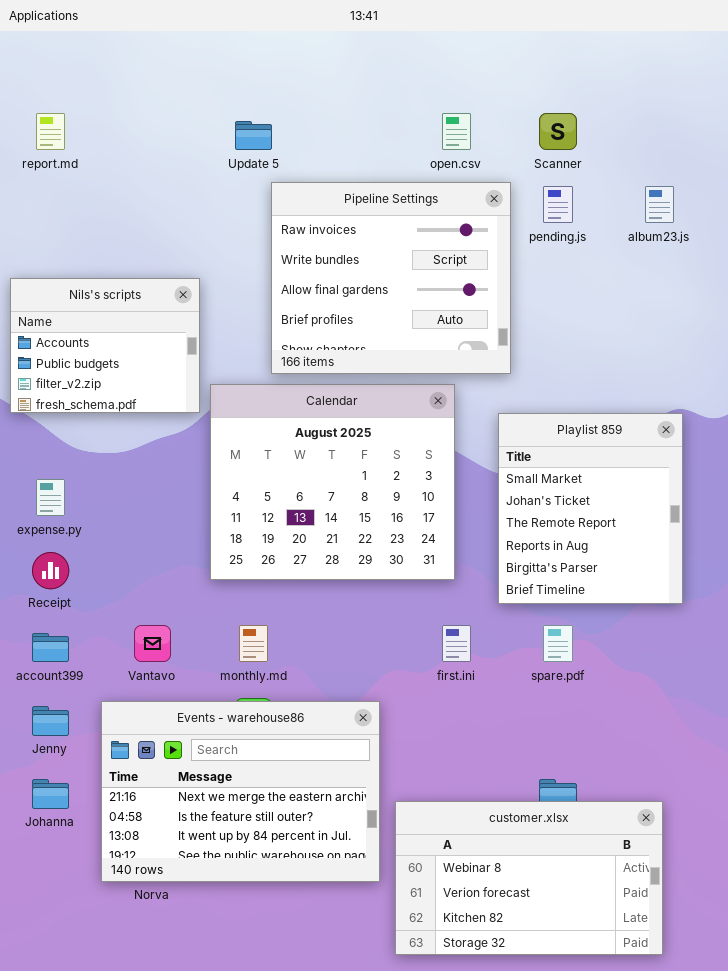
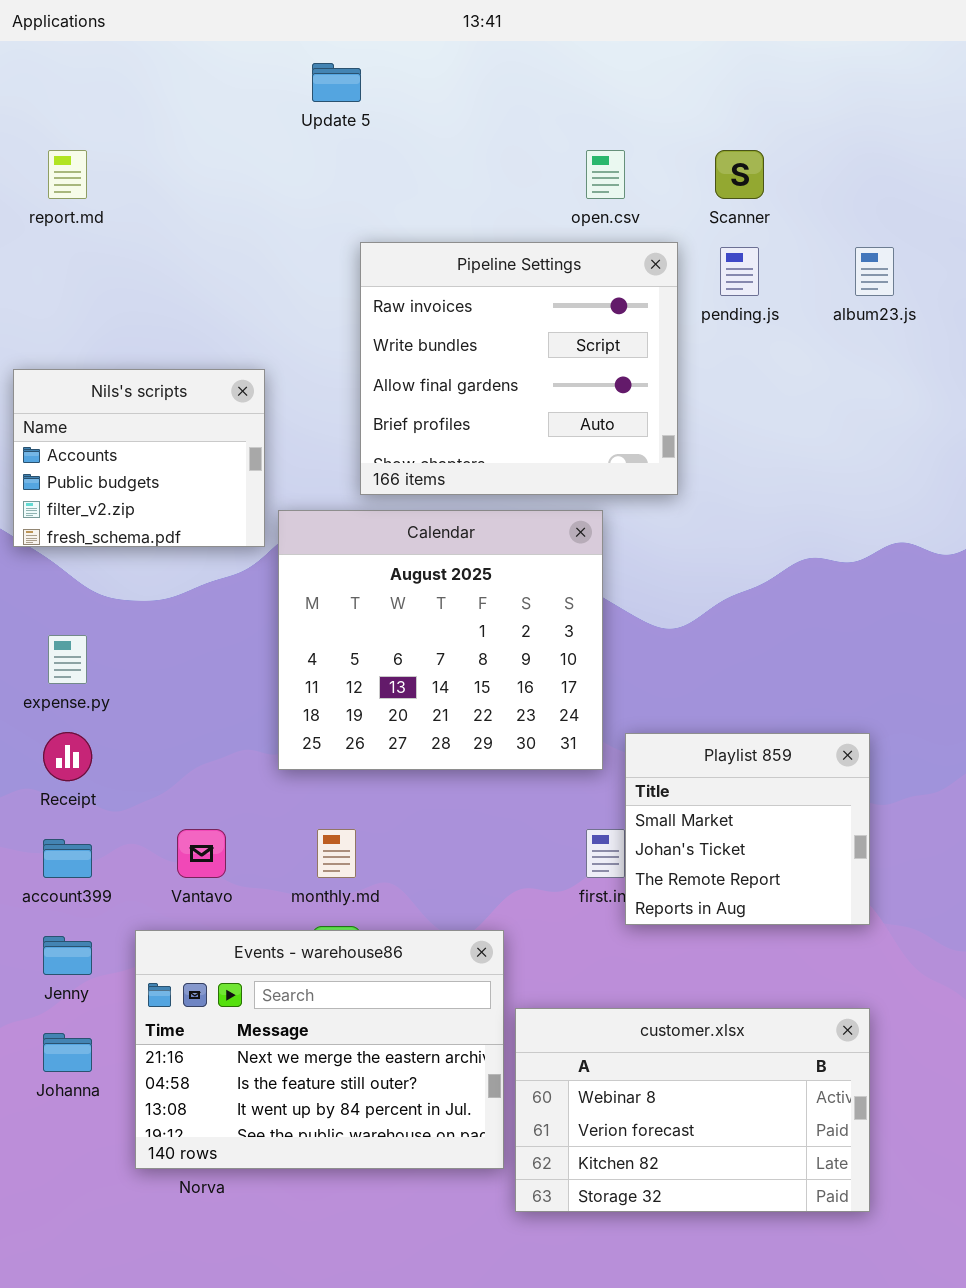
Update 5: [235,121,272,150] -> [312,63,361,102], moved
Playlist 859: [498,413,683,604] -> [625,733,870,925], moved, resized
customer.xlsx: [395,801,663,955] -> [515,1008,870,1212], moved

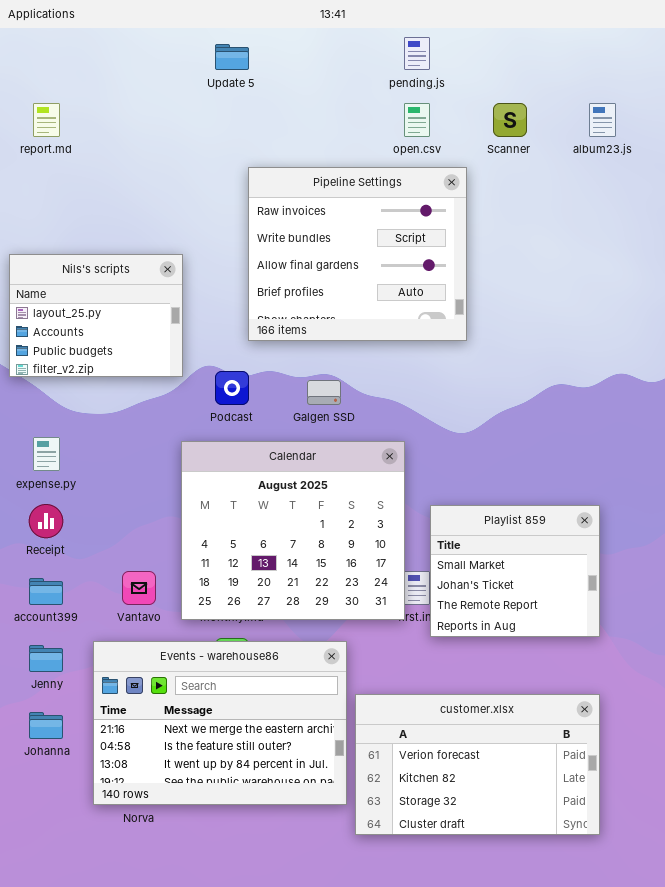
pending.js: [720,247,759,296] -> [404,37,430,70], moved
album23.js: [855,247,894,296] -> [589,103,616,137], moved
Nils's scripts: [13,369,265,547] -> [9,254,183,377], scrolled up 1 row
Calendar: [278,510,603,770] -> [181,441,405,620], moved
customer.xlsx: [515,1008,870,1212] -> [355,694,600,835], scrolled down 1 row

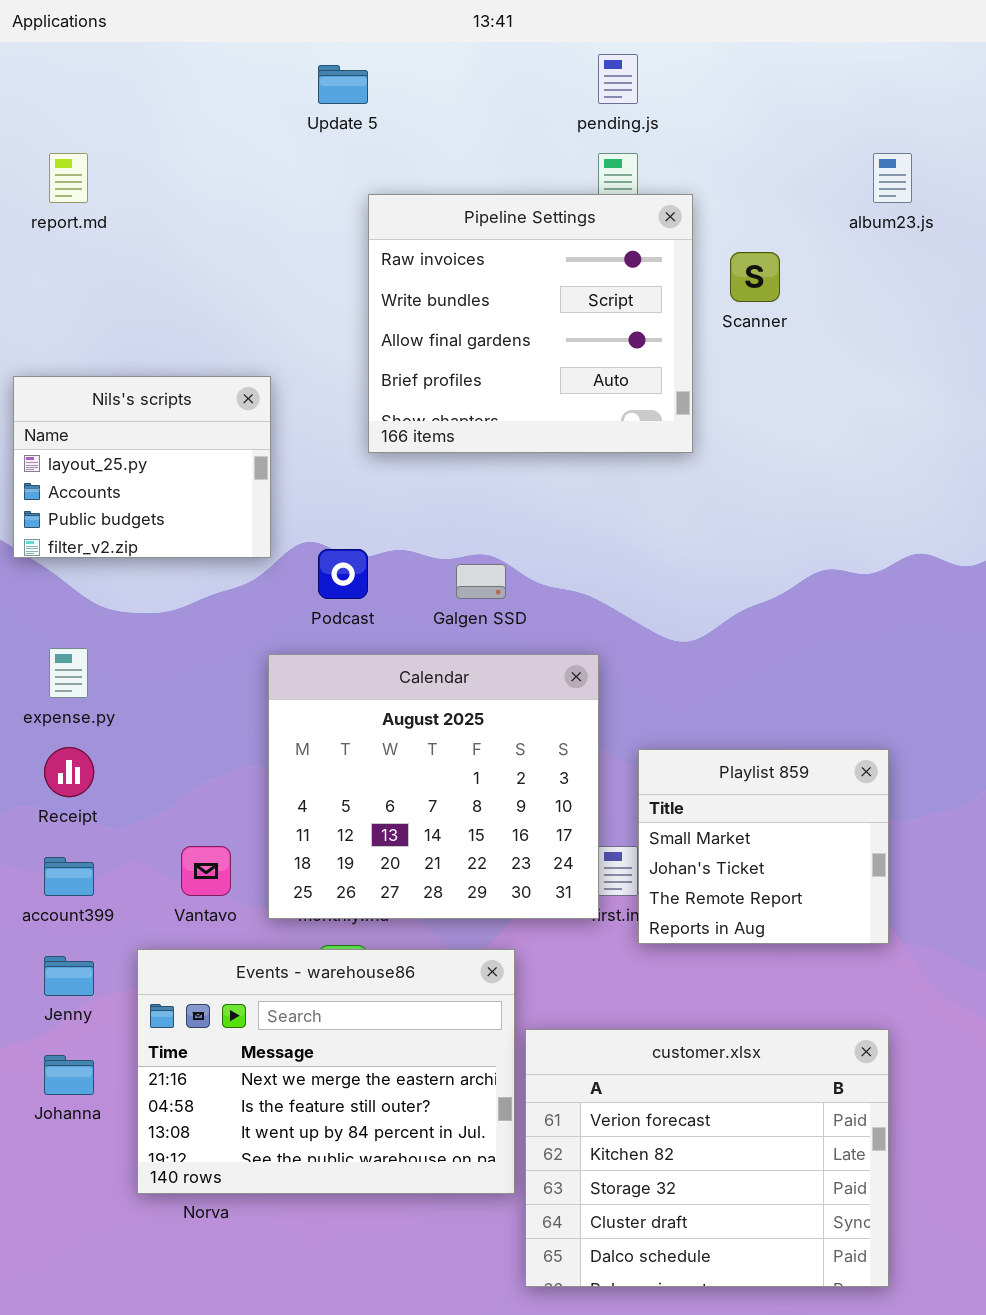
Scanner: [493,103,527,137] -> [730,252,780,302], moved
Pipeline Settings: [248,167,467,341] -> [368,194,693,453], moved
customer.xlsx: [355,694,600,835] -> [525,1029,889,1287], resized

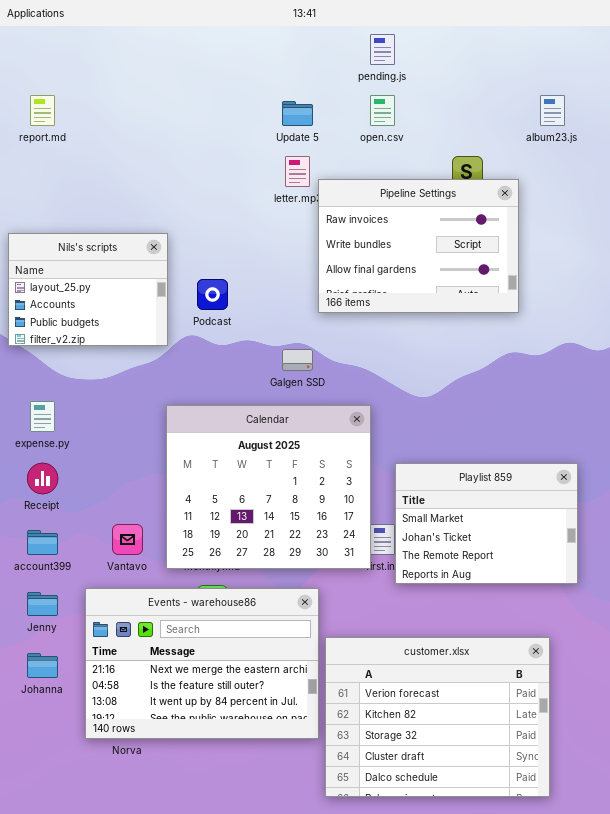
Update 5: [318,65,368,104] -> [282,101,313,126], moved
Pipeline Settings: [368,194,693,453] -> [318,179,519,313], moved, resized
Podcast: [318,549,368,599] -> [197,279,228,310], moved
Playlist 859: [638,749,889,944] -> [395,463,578,584], resized

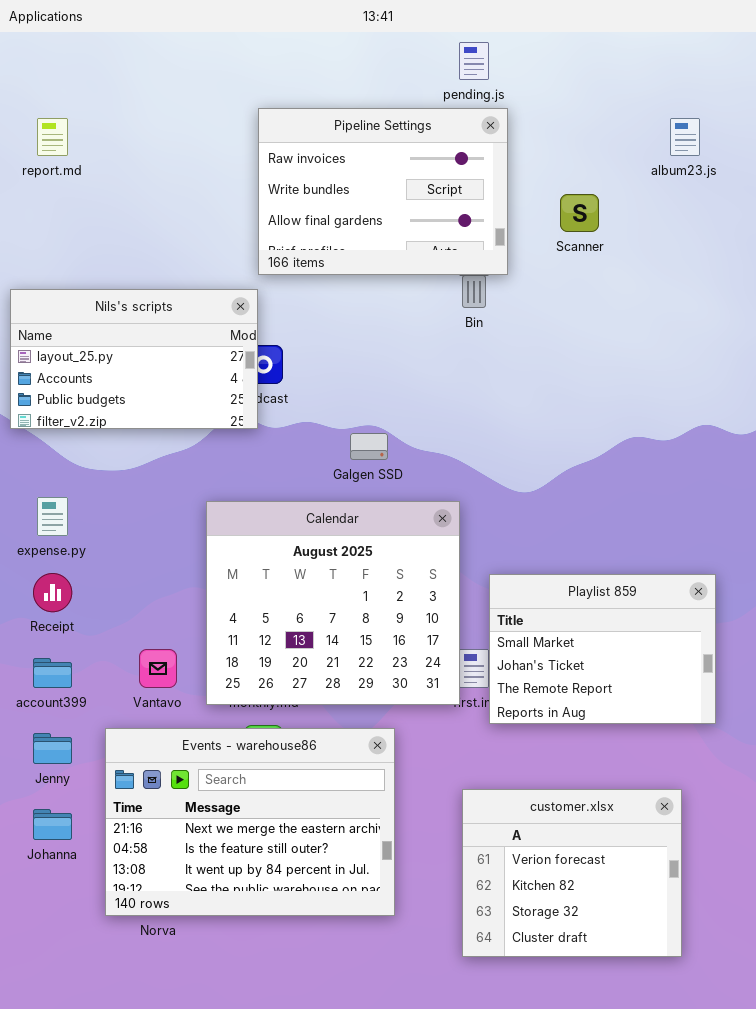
Pipeline Settings: [318,179,519,313] -> [258,108,508,275], moved
Nils's scripts: [8,233,168,346] -> [10,289,258,429], resized
customer.xlsx: [325,637,550,797] -> [462,789,682,957], resized

